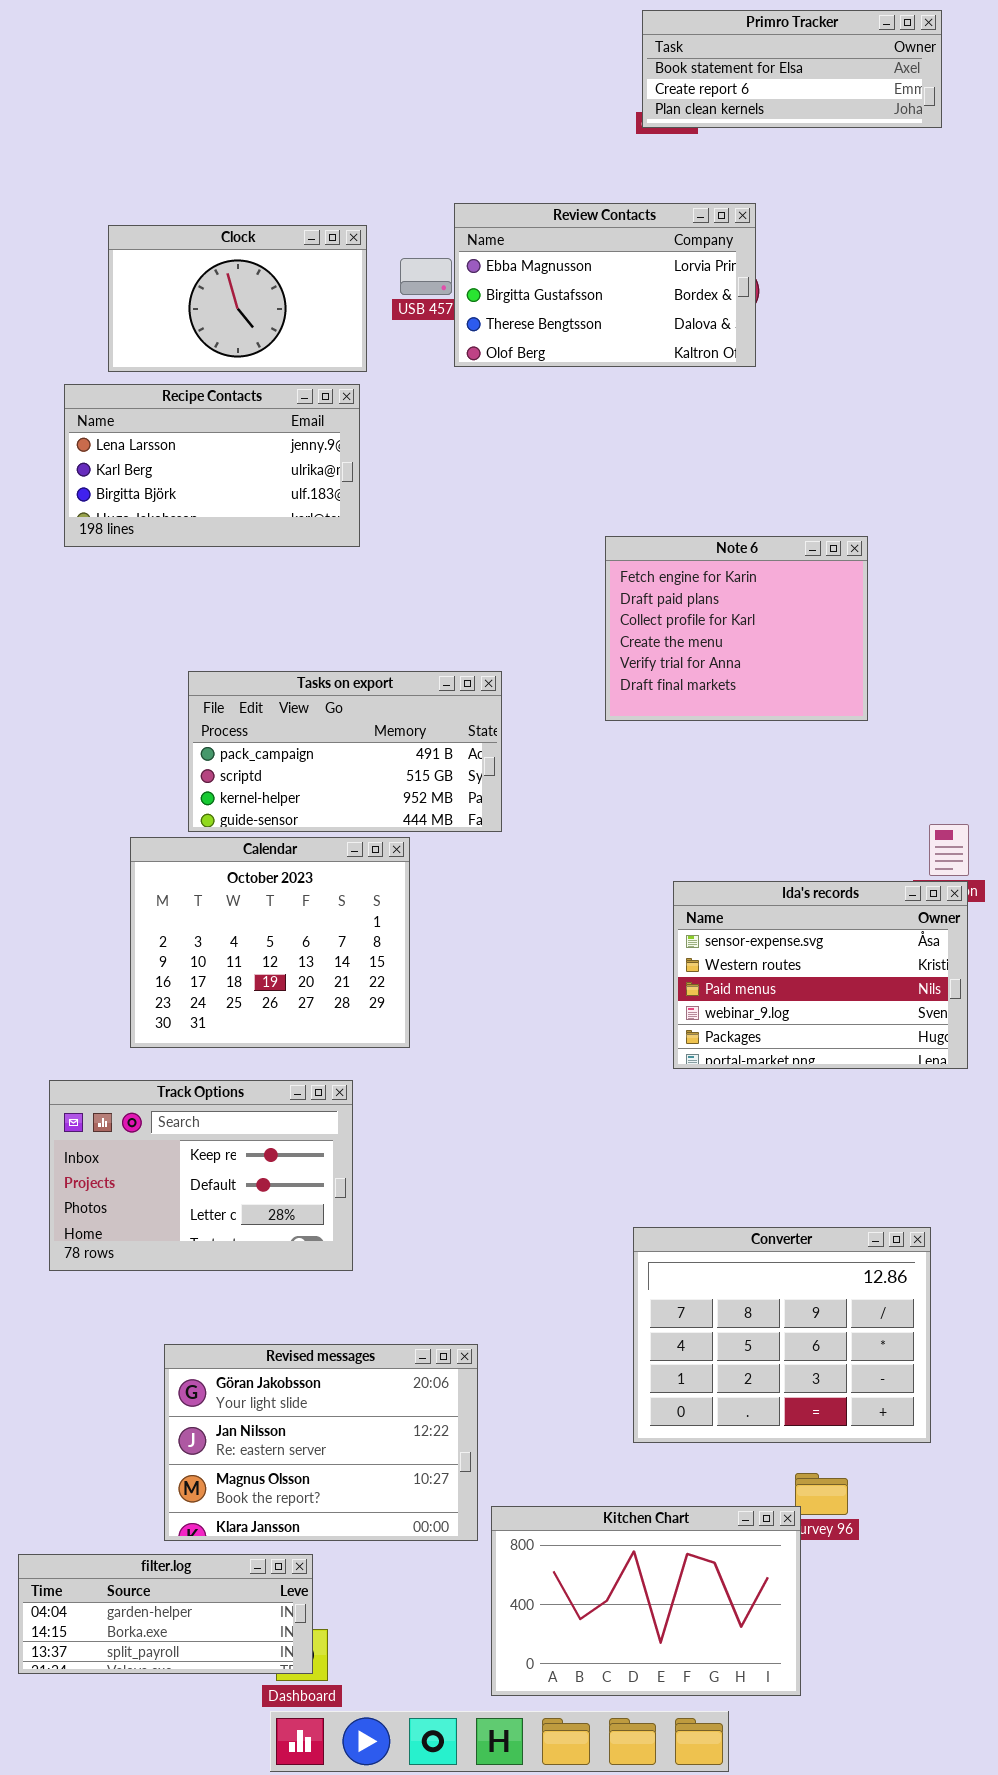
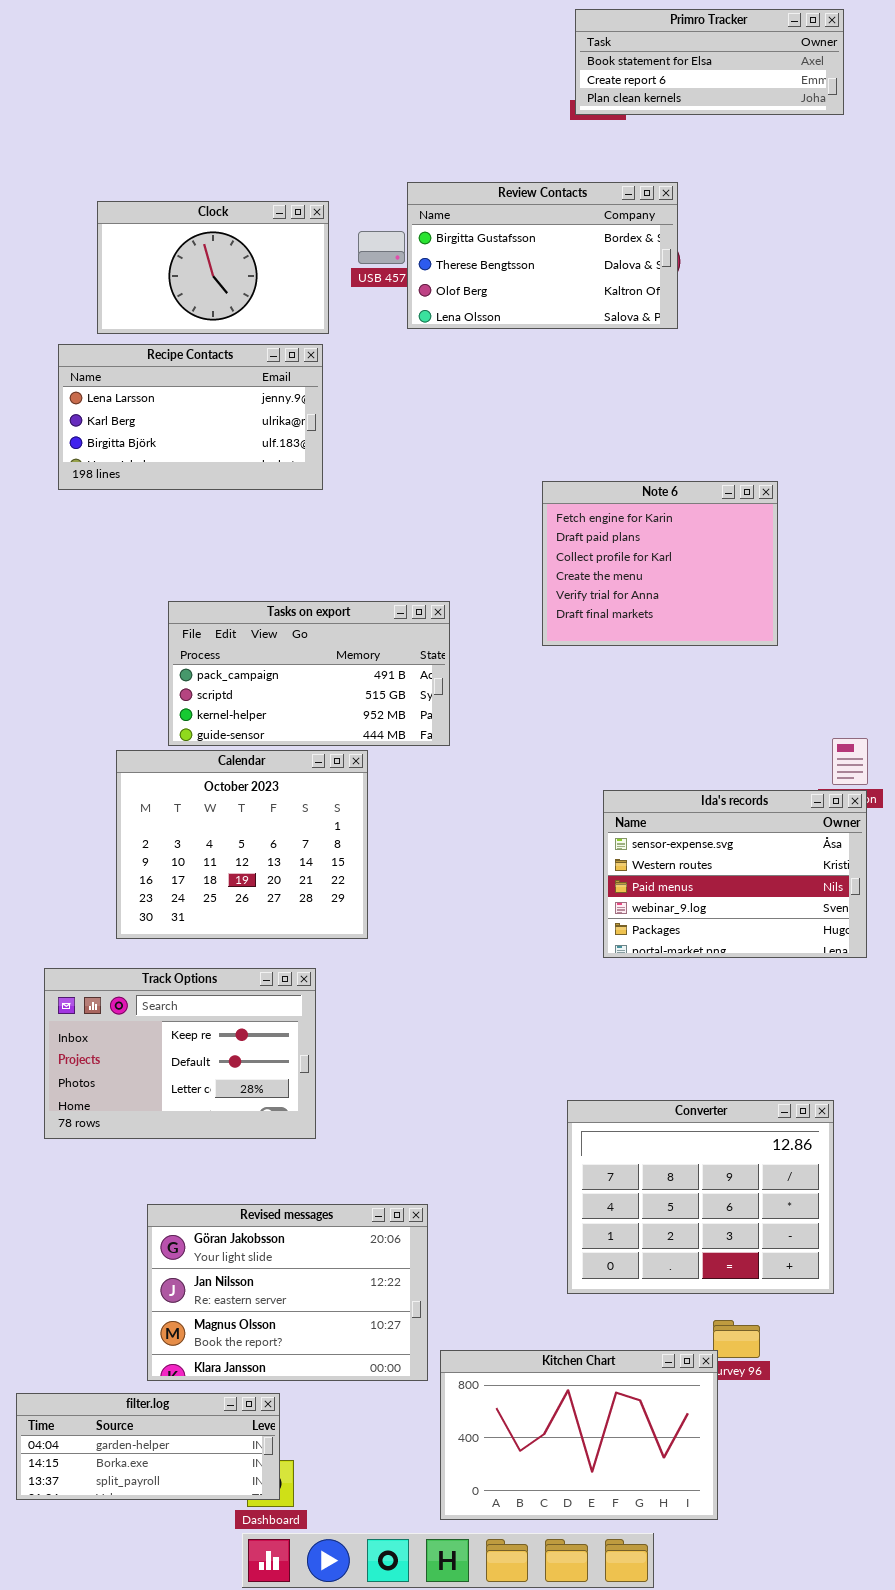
Review Contacts: [454,203,756,367] -> [407,182,678,329], scrolled down 1 row

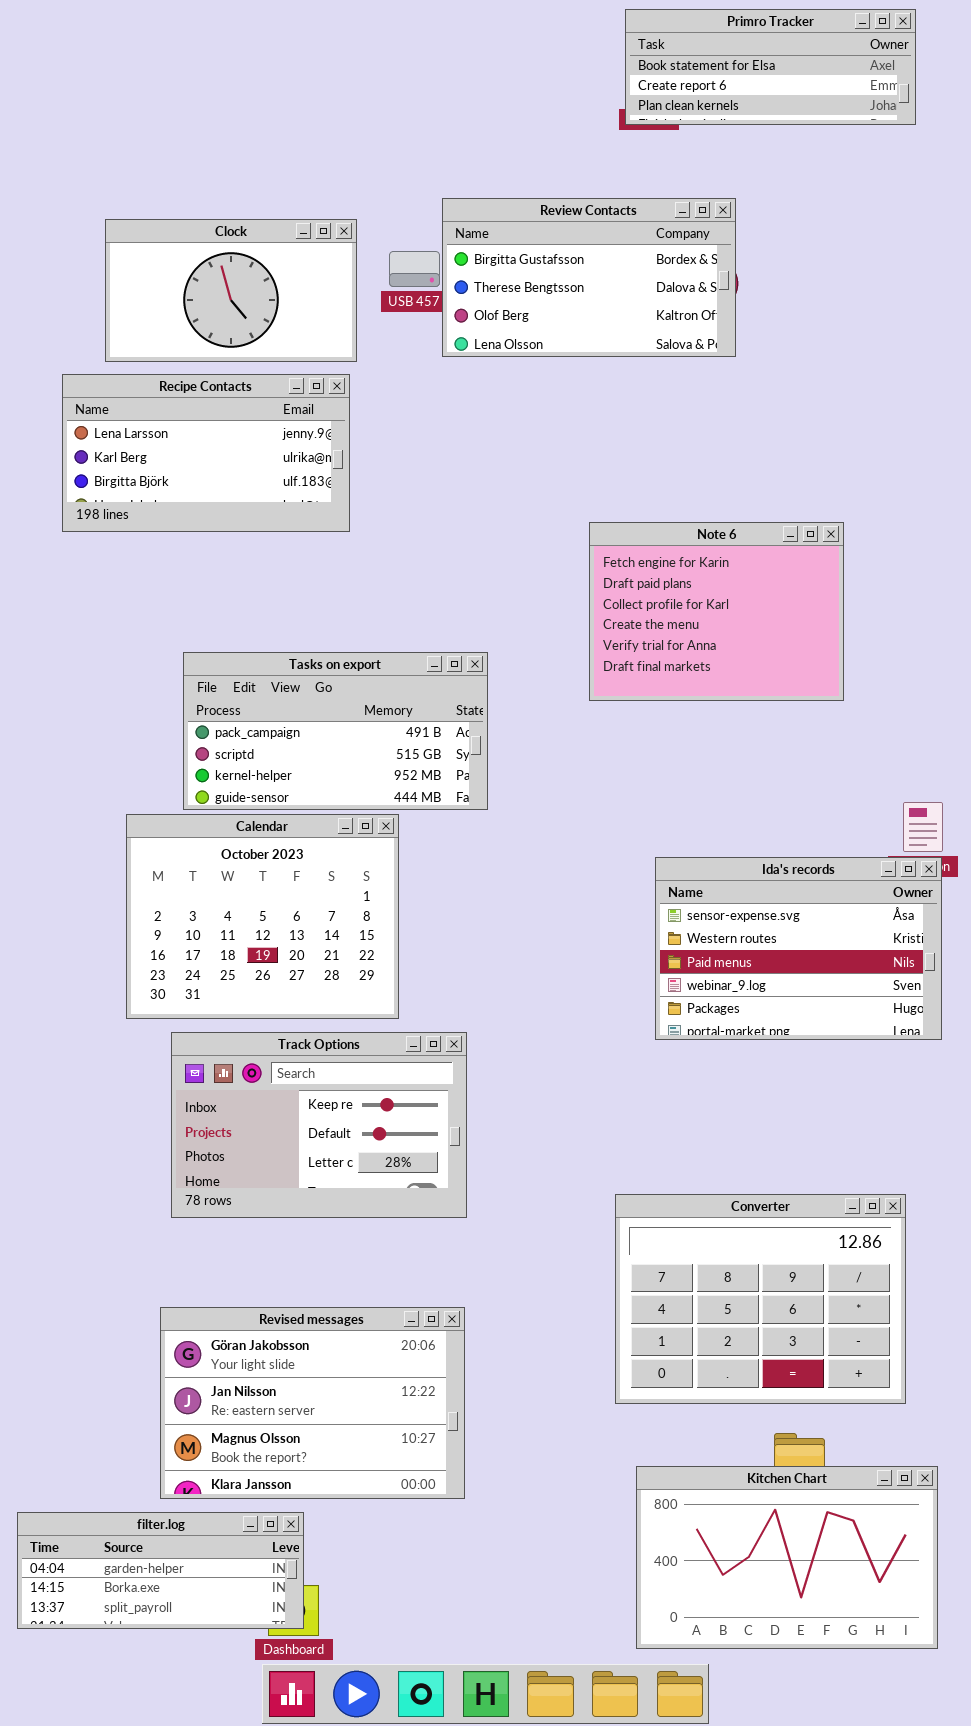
Track Options: [44,968,316,1139] -> [171,1032,467,1218], moved
Kitchen Chart: [440,1350,718,1520] -> [636,1466,938,1649], moved

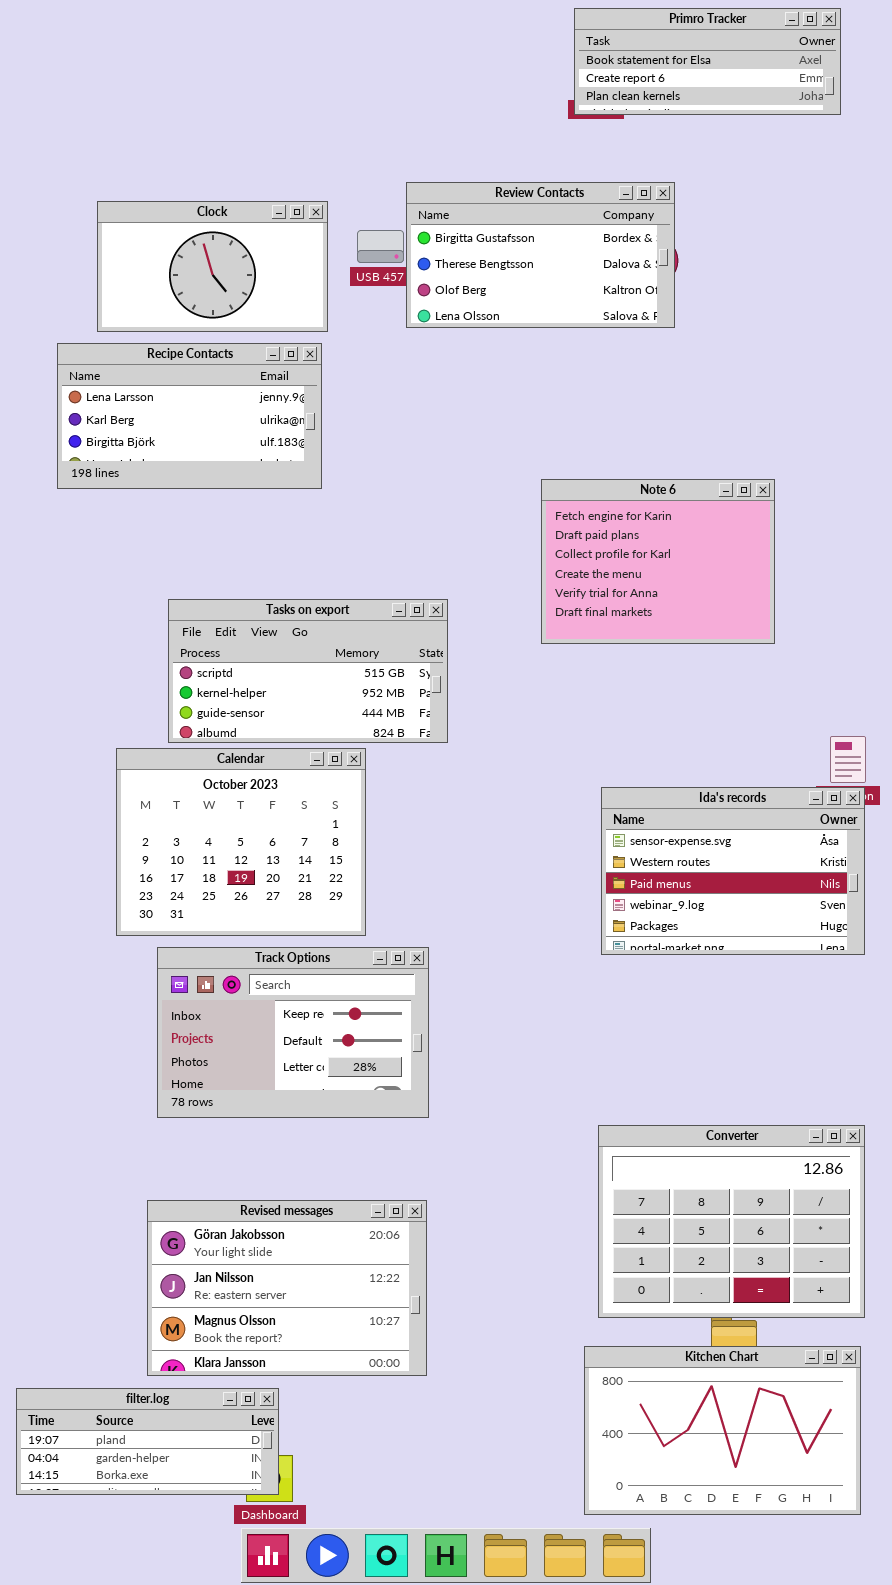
Tasks on export: [183,652,488,810] -> [168,599,448,743], scrolled down 1 row
Converter: [615,1194,906,1404] -> [598,1125,865,1318], moved
filter.log: [17,1512,304,1629] -> [16,1388,279,1495], scrolled up 1 row

